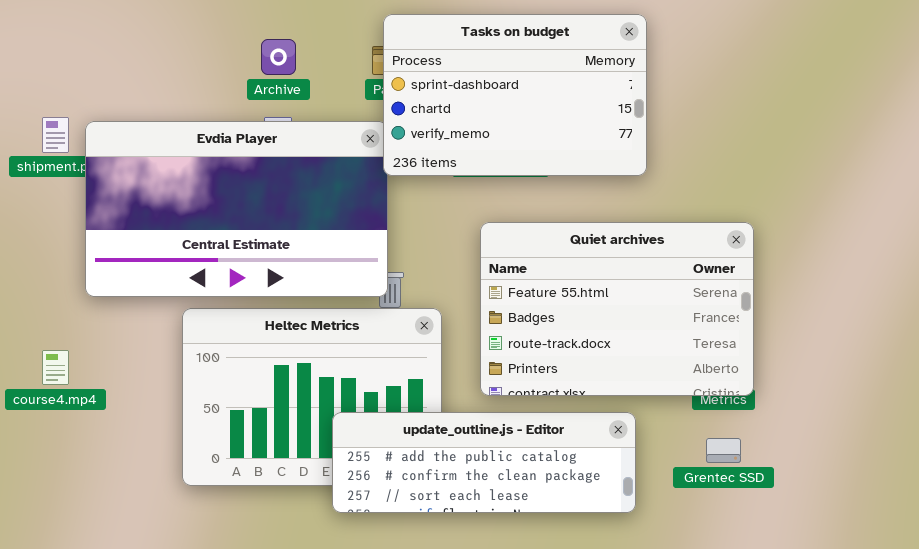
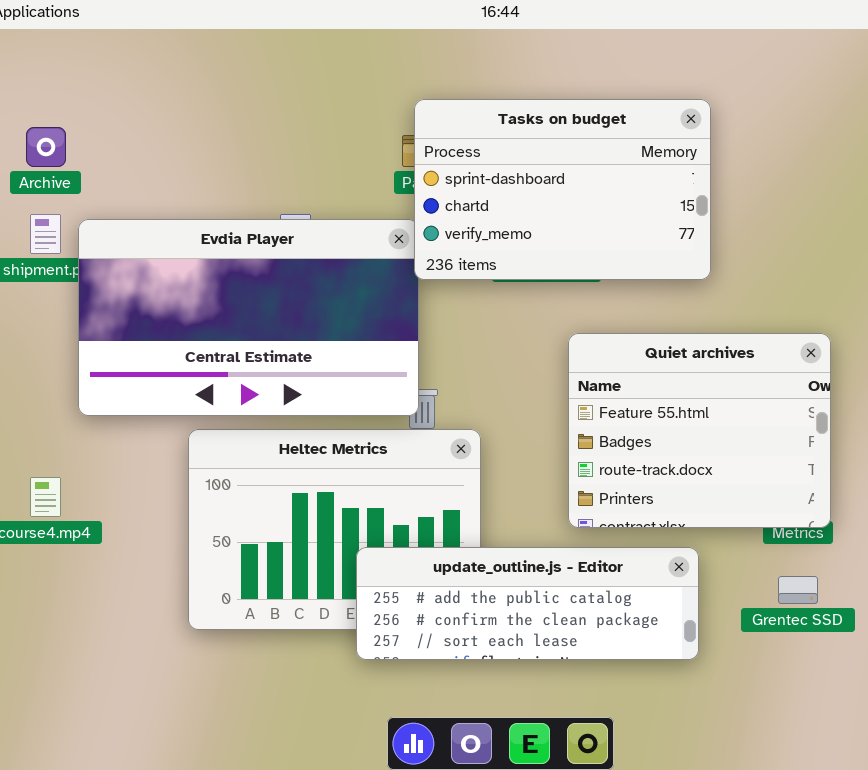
Archive: [261,39,296,75] -> [26,127,66,167], moved
Quiet archives: [480,222,754,396] -> [568,333,831,528], resized

